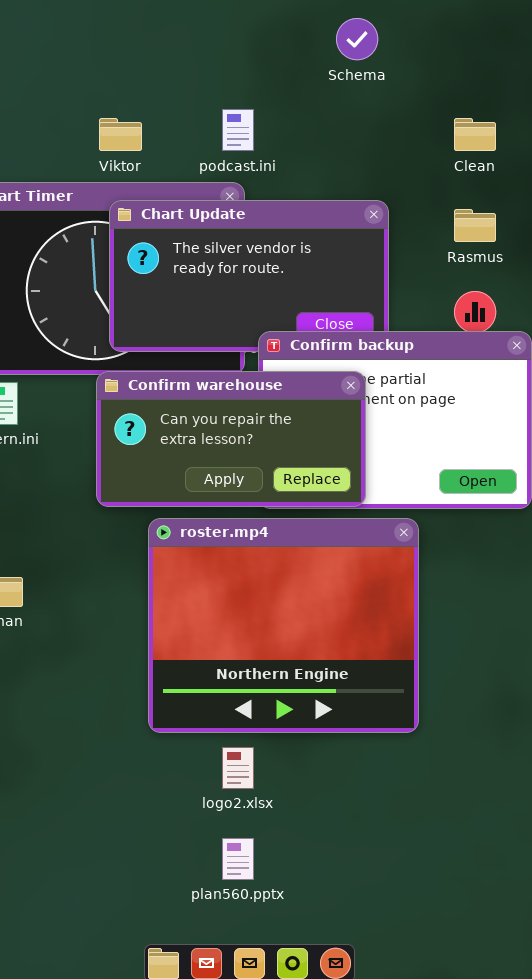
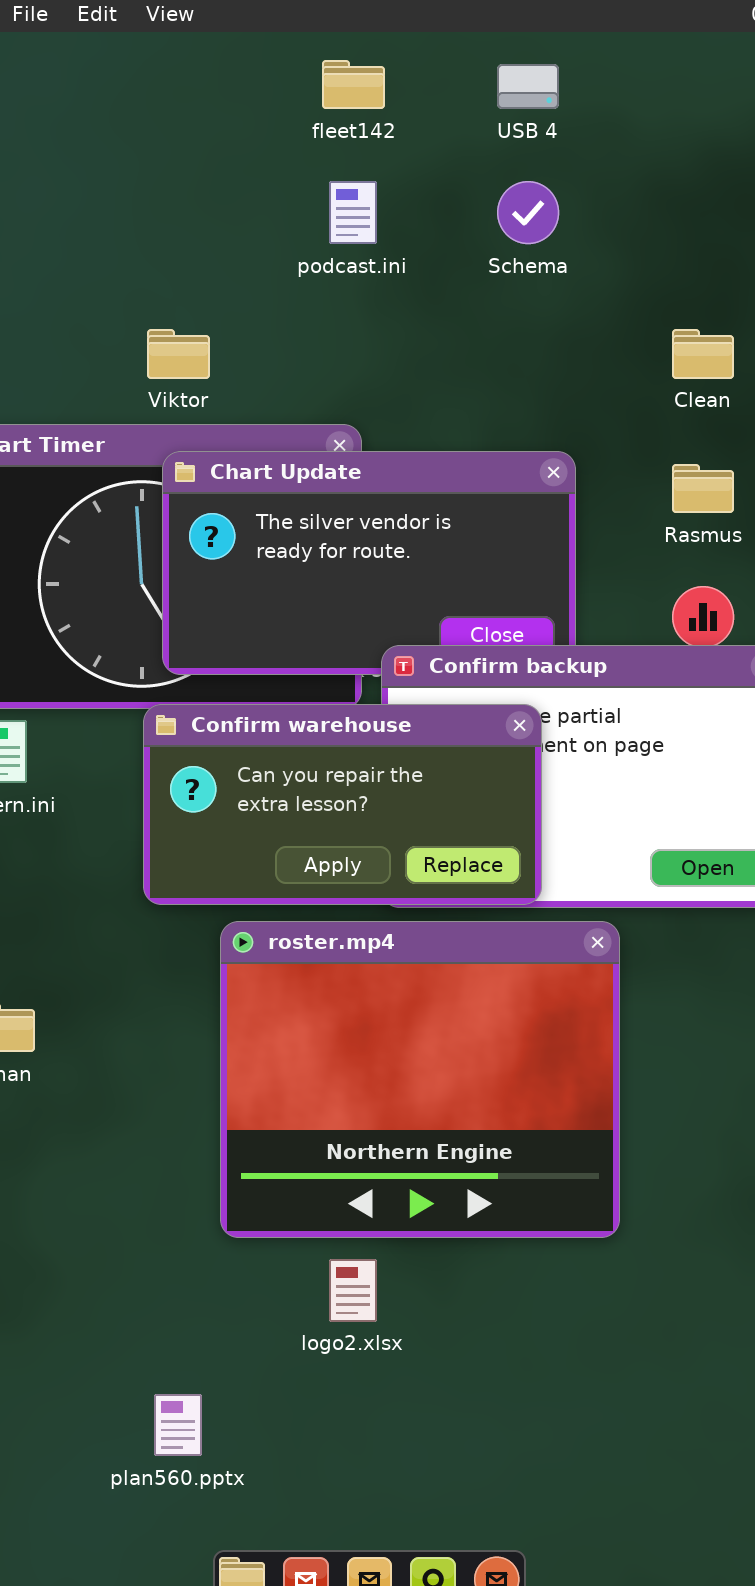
podcast.ini: [222,109,254,151] -> [329,181,377,244], moved
plan560.pptx: [222,838,254,880] -> [154,1394,202,1456], moved

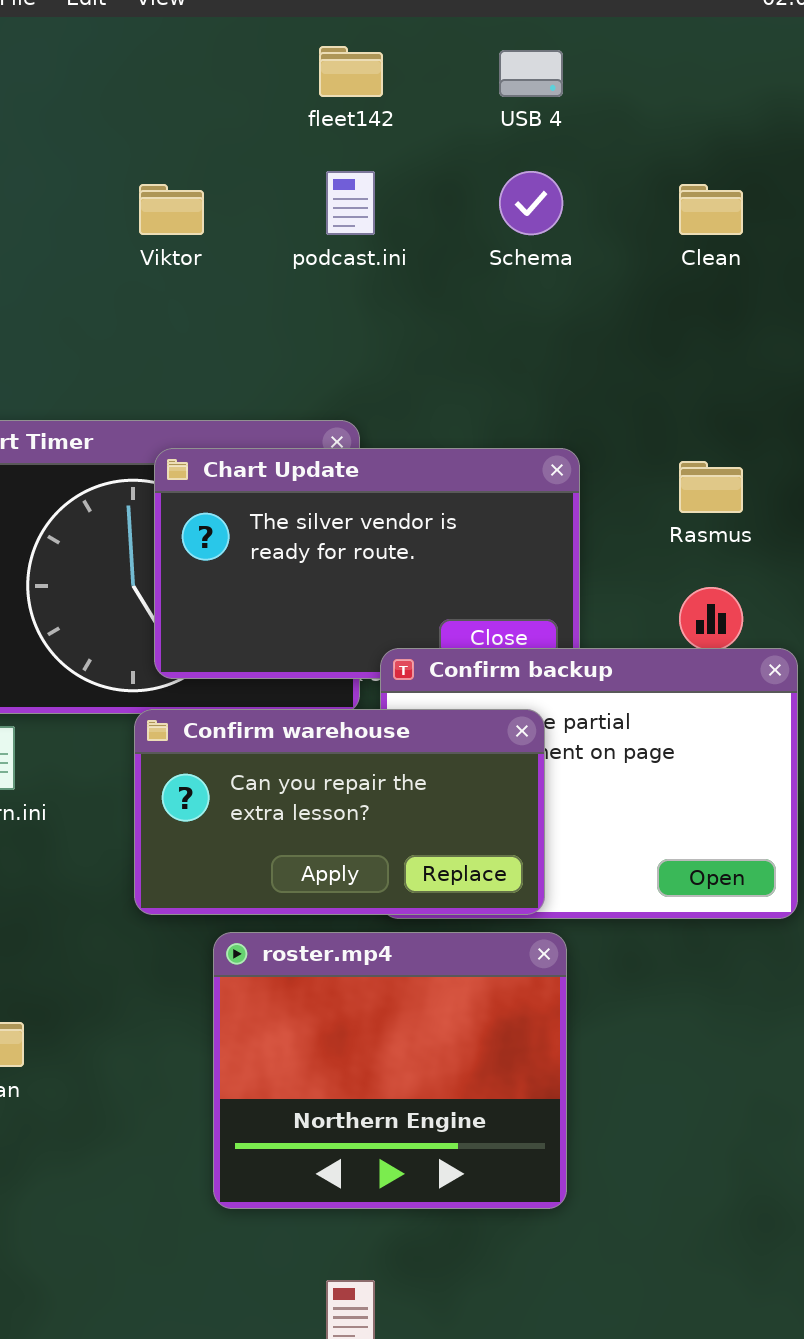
Viktor: [147,329,210,379] -> [139,184,204,235], moved
Clean: [672,329,734,379] -> [679,184,743,235], moved
roster.mp4: [220,921,620,1238] -> [213,932,567,1209], resized

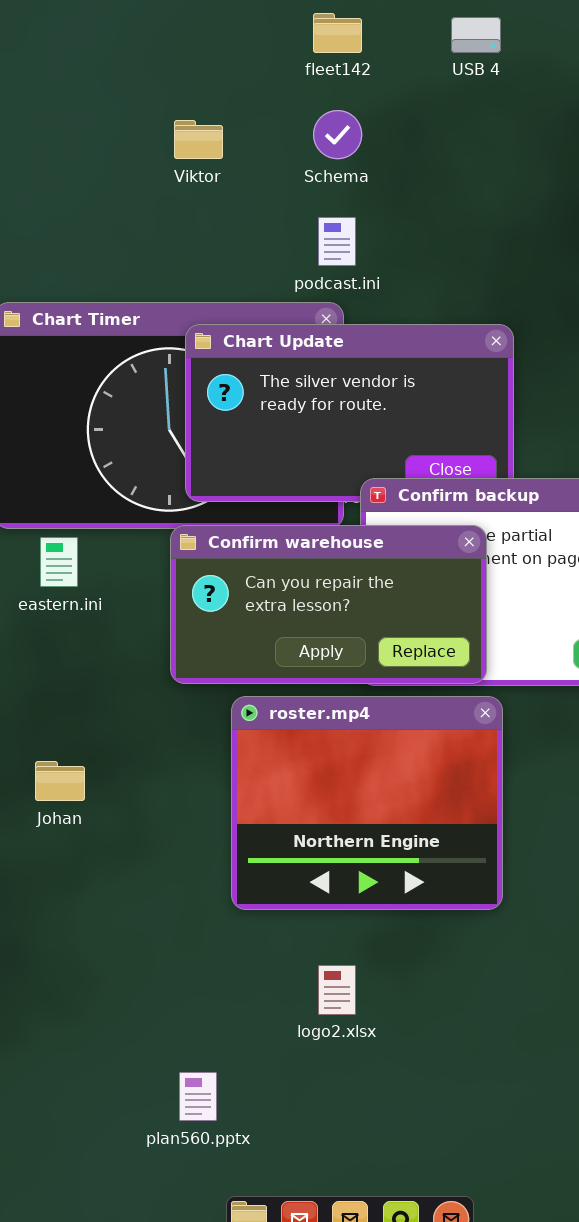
podcast.ini: [326,171,375,235] -> [318,217,356,266], moved
Schema: [499,171,563,235] -> [313,110,362,159], moved

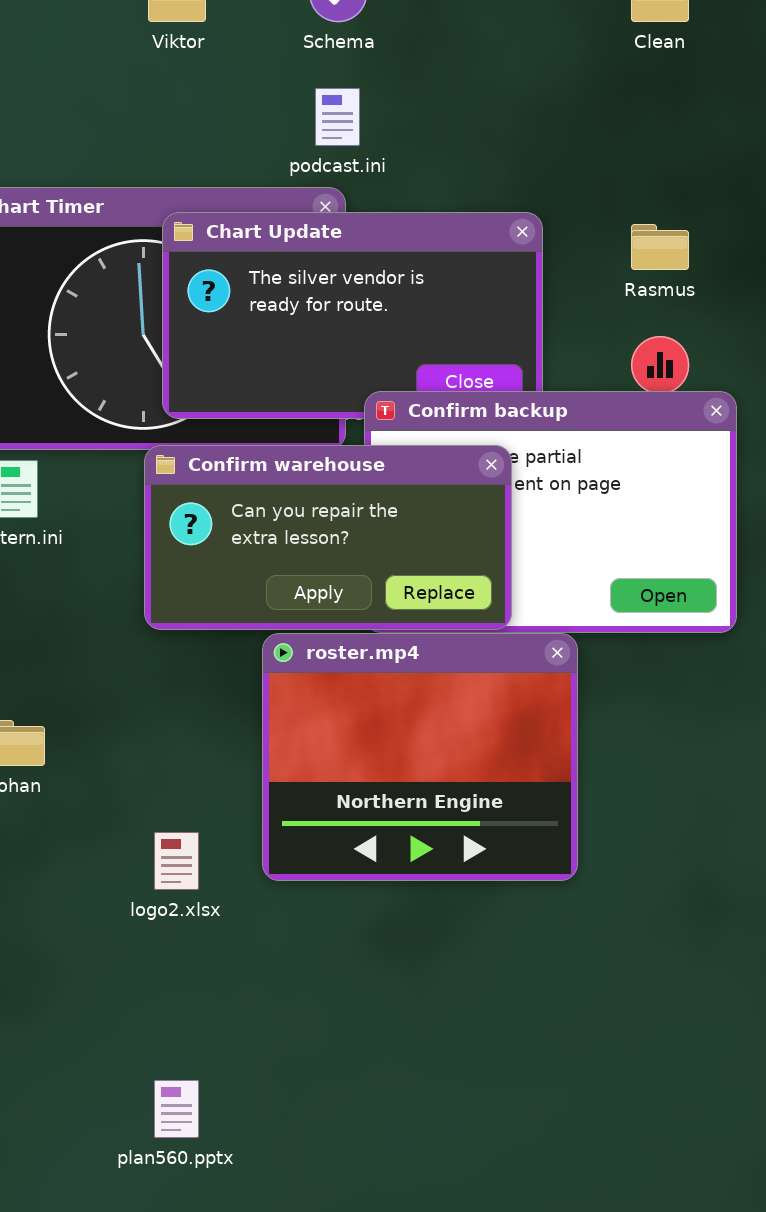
roster.mp4: [231,696,503,910] -> [262,633,578,881], moved
logo2.xlsx: [318,965,356,1015] -> [154,832,199,890], moved

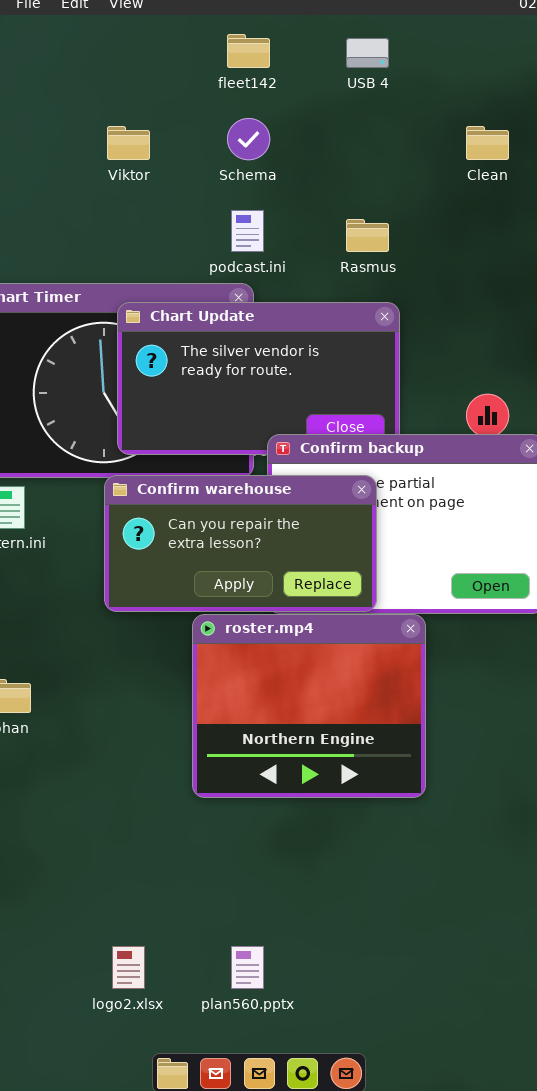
Rasmus: [631,224,689,270] -> [346,219,389,252], moved
logo2.xlsx: [154,832,199,890] -> [112,946,145,989], moved
plan560.pptx: [154,1080,199,1138] -> [231,946,264,989], moved

